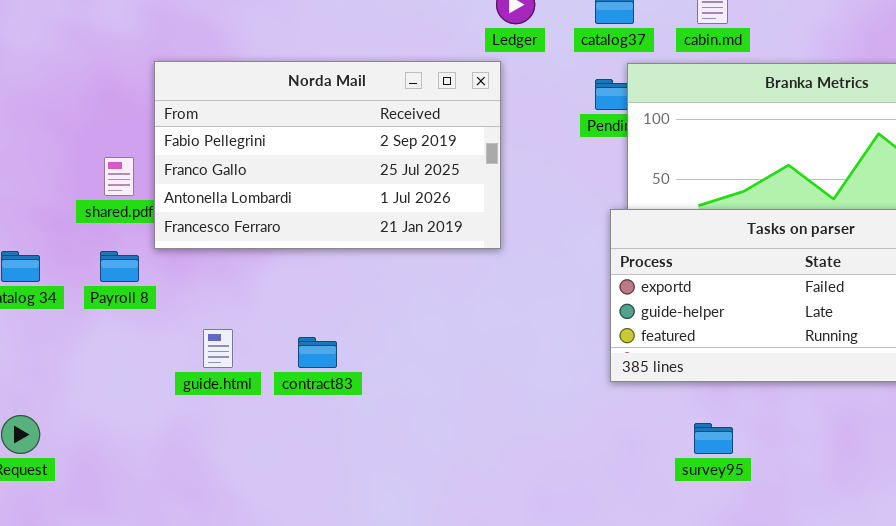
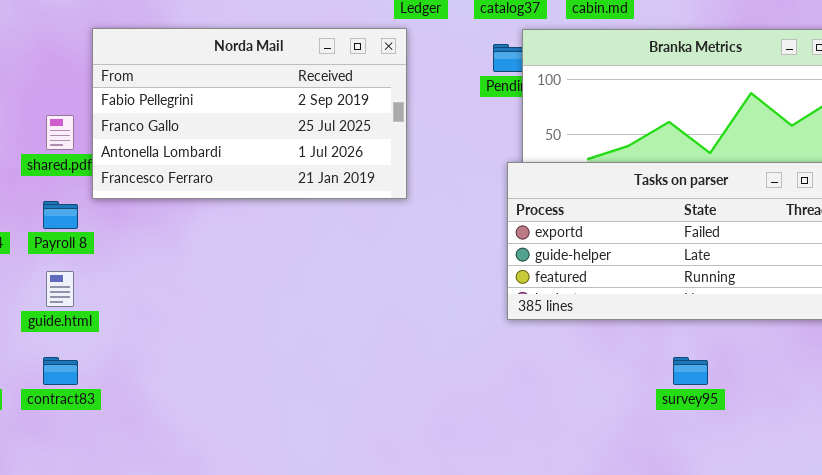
guide.html: [203,329,233,368] -> [46,271,74,307], moved
contract83: [298,337,337,368] -> [43,357,78,385], moved
survey95: [694,423,733,454] -> [673,357,708,385], moved

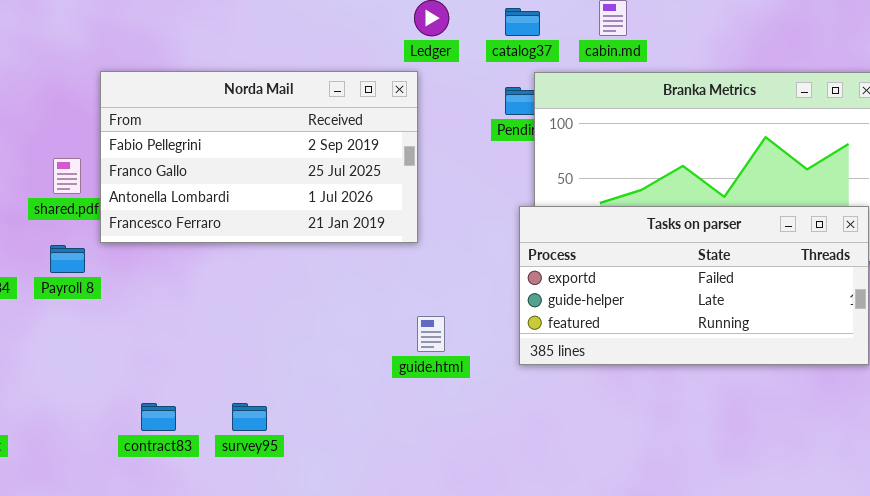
guide.html: [46,271,74,307] -> [417,316,445,352], moved
contract83: [43,357,78,385] -> [141,403,176,431], moved
survey95: [673,357,708,385] -> [232,403,267,431], moved

